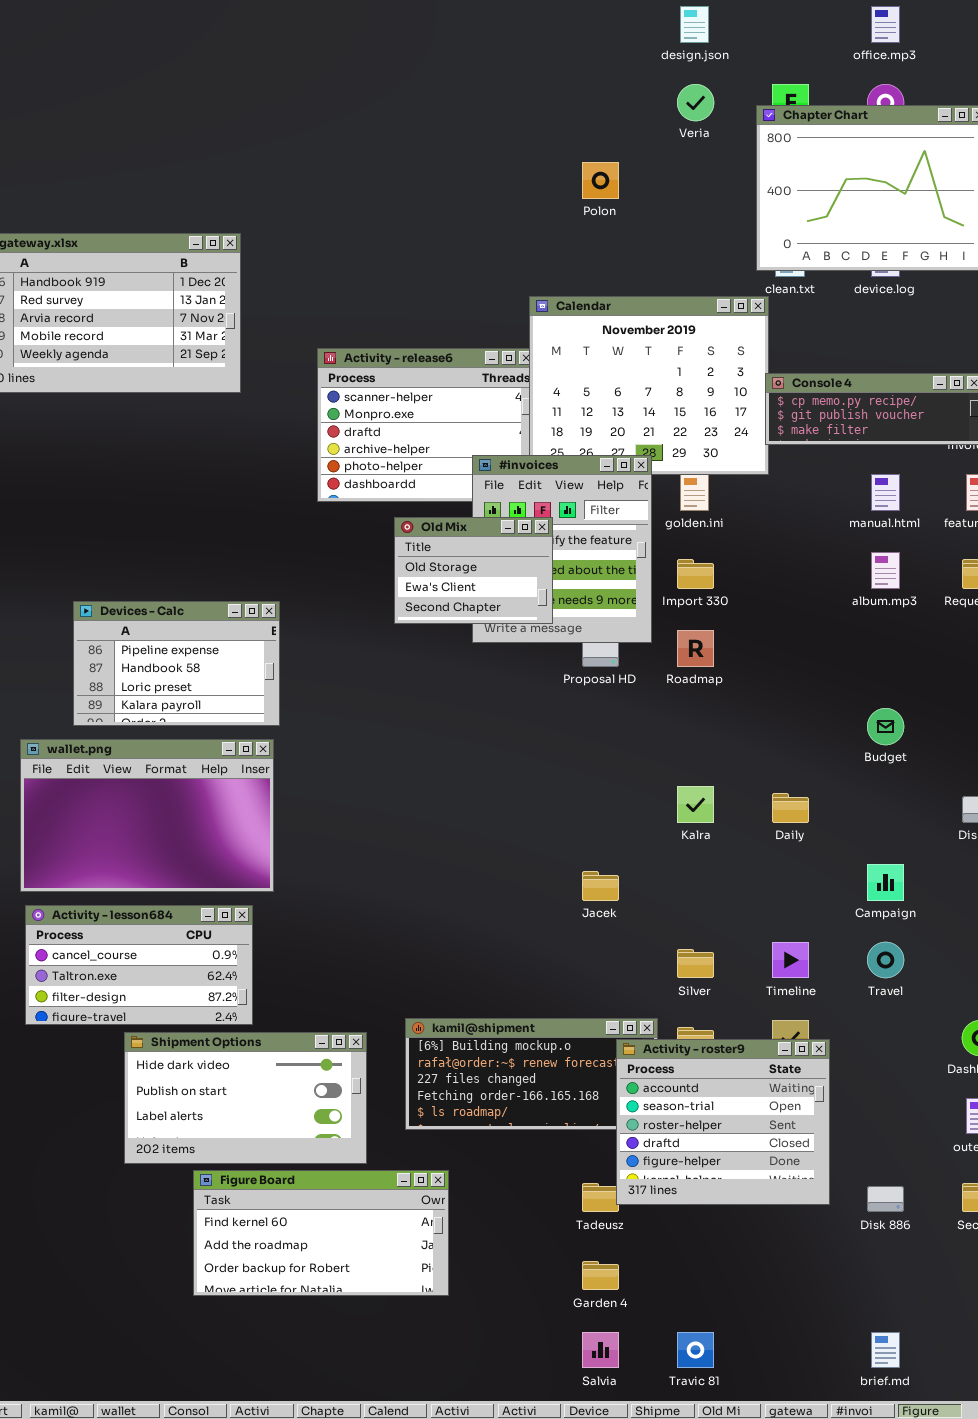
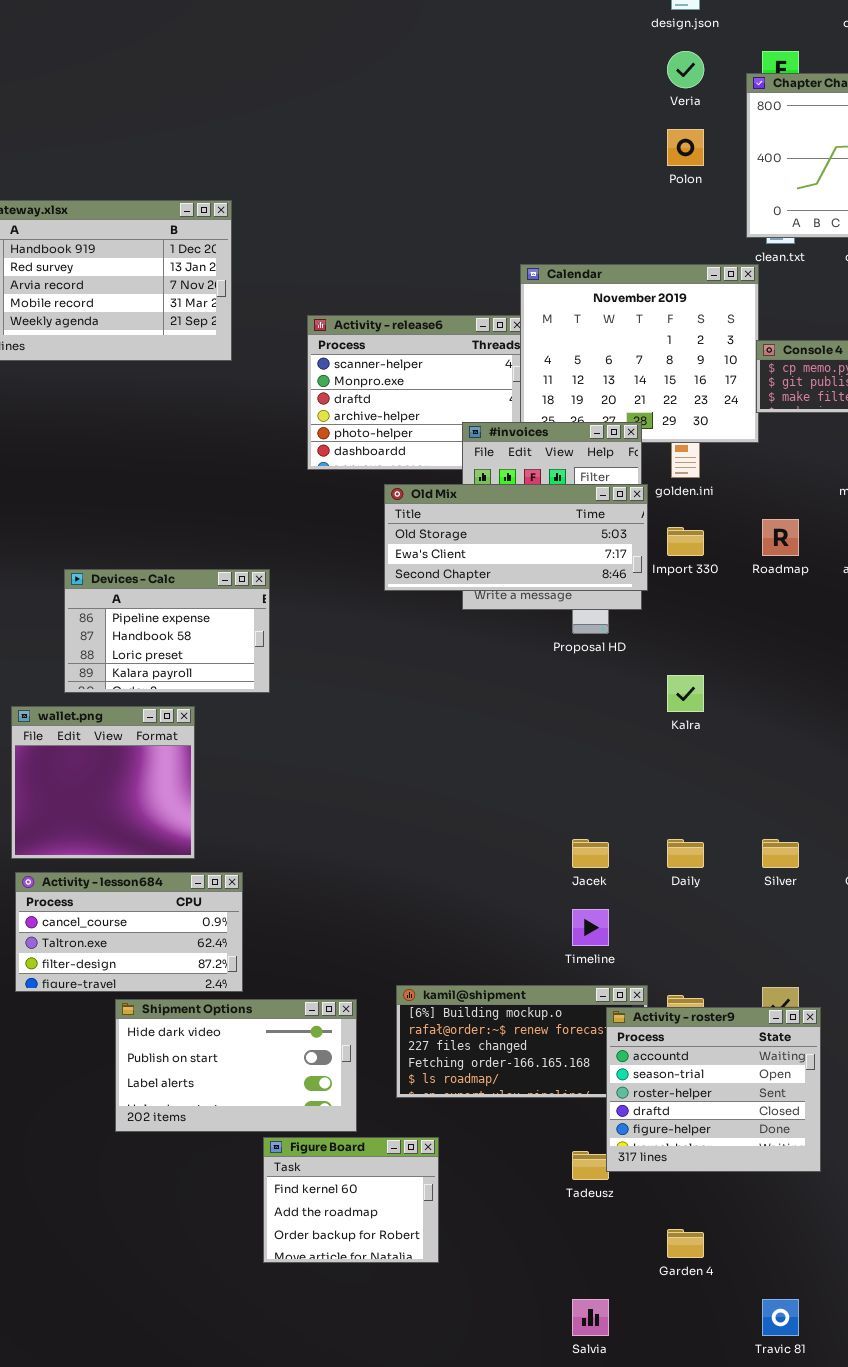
Polon: [582,162,619,199] -> [667,129,704,166], moved
Old Mix: [394,517,553,624] -> [384,484,648,591], resized
Roadmap: [677,630,714,667] -> [762,519,799,556], moved
wallet.png: [20,739,274,892] -> [11,706,195,859], resized
Kalra: [677,786,714,823] -> [667,675,704,712], moved
Daily: [772,793,809,823] -> [667,839,704,868], moved
Timeline: [772,942,809,978] -> [572,909,609,946], moved
Silver: [677,949,714,978] -> [762,839,799,868], moved
Figure Board: [193,1170,449,1296] -> [263,1137,439,1263], resized
Garden 4: [582,1261,619,1290] -> [667,1229,704,1258], moved
Travic 81: [677,1332,714,1368] -> [762,1299,799,1336], moved

